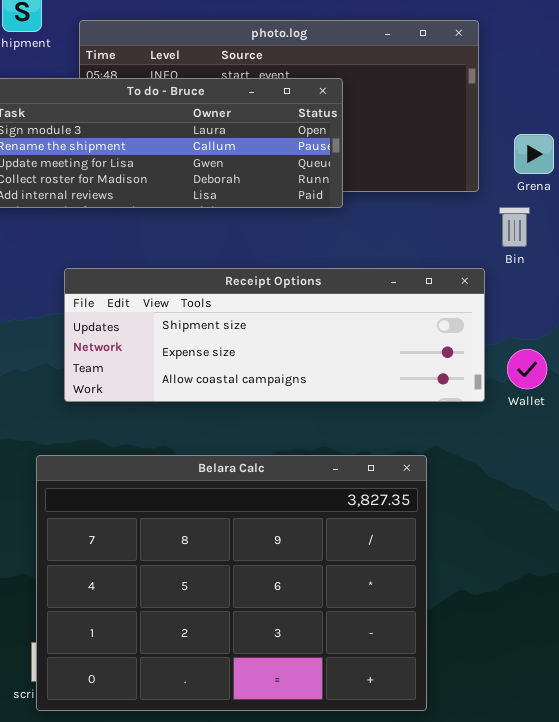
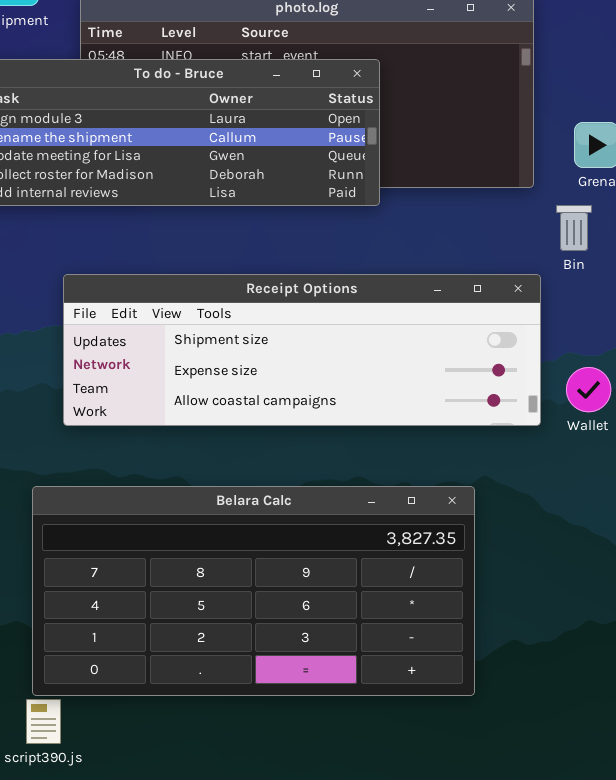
Belara Calc: [36,455,427,711] -> [32,486,475,696], resized

